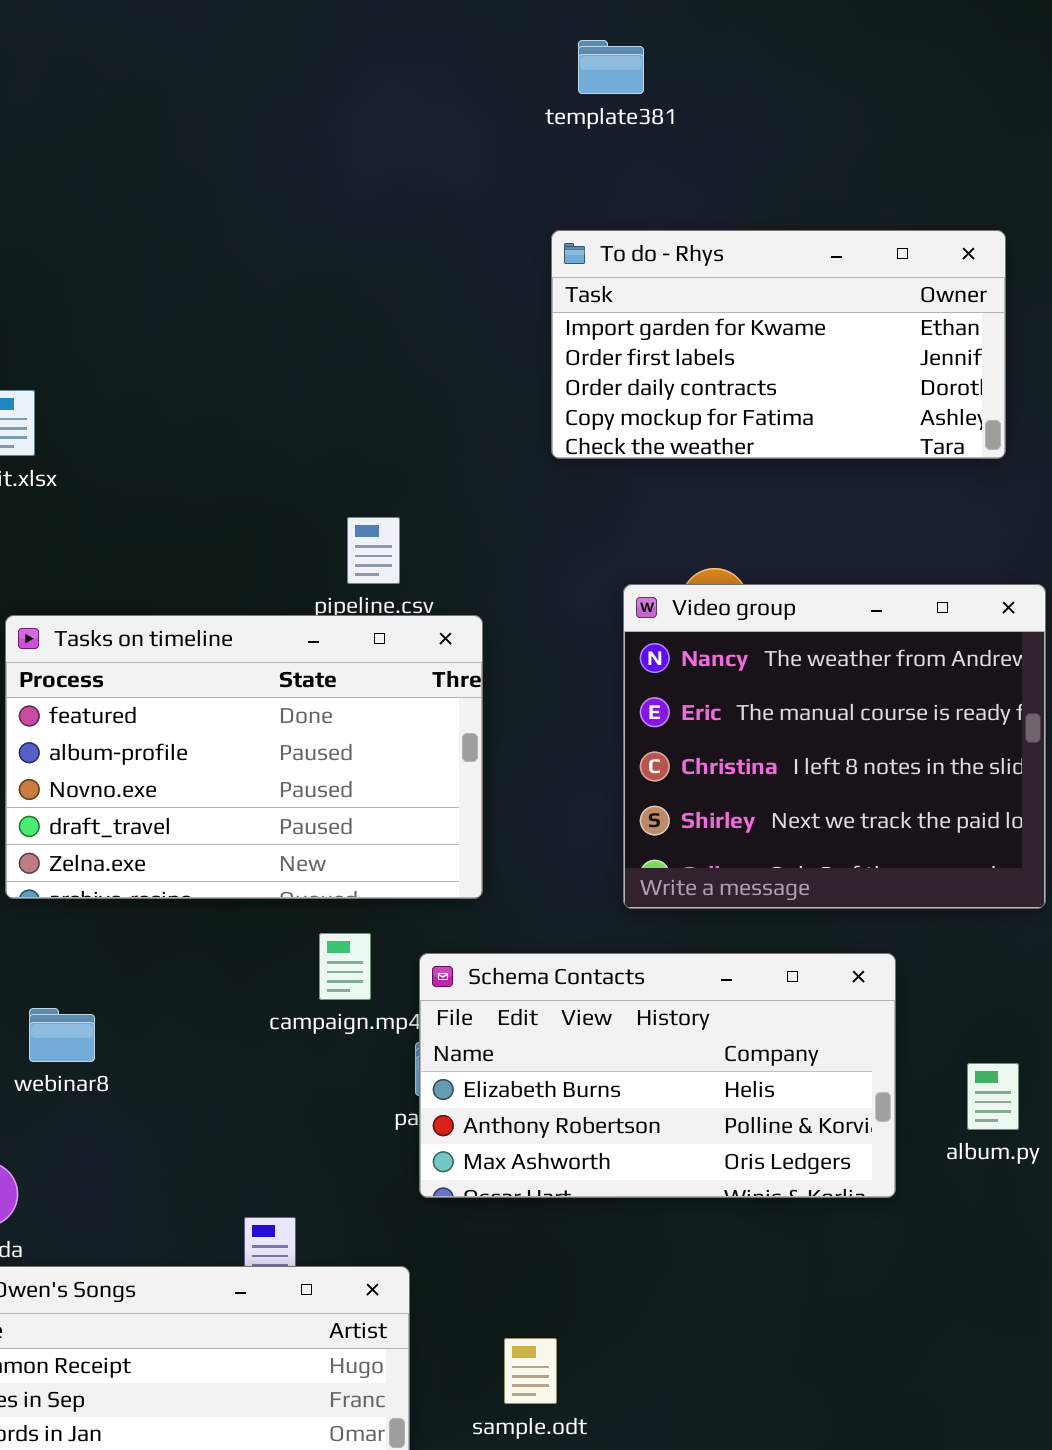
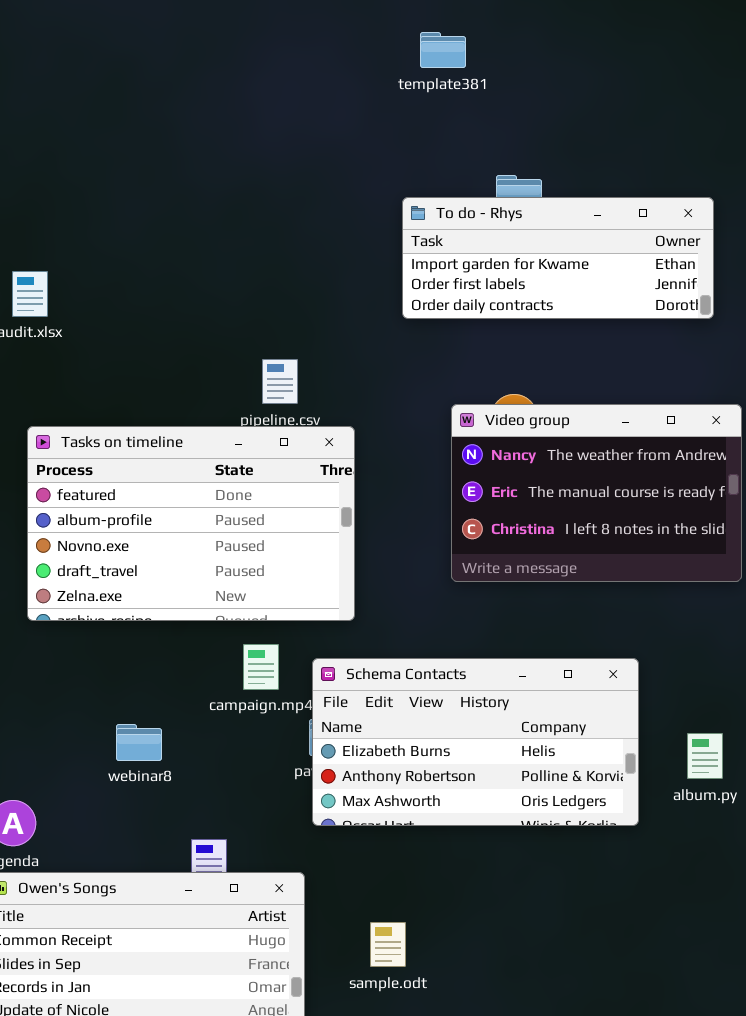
To do - Rhys: [551,230,1006,459] -> [402,197,714,319], resized
Video group: [623,584,1046,909] -> [451,404,742,582], resized
webinar8: [29,1008,95,1062] -> [116,724,162,761], moved

